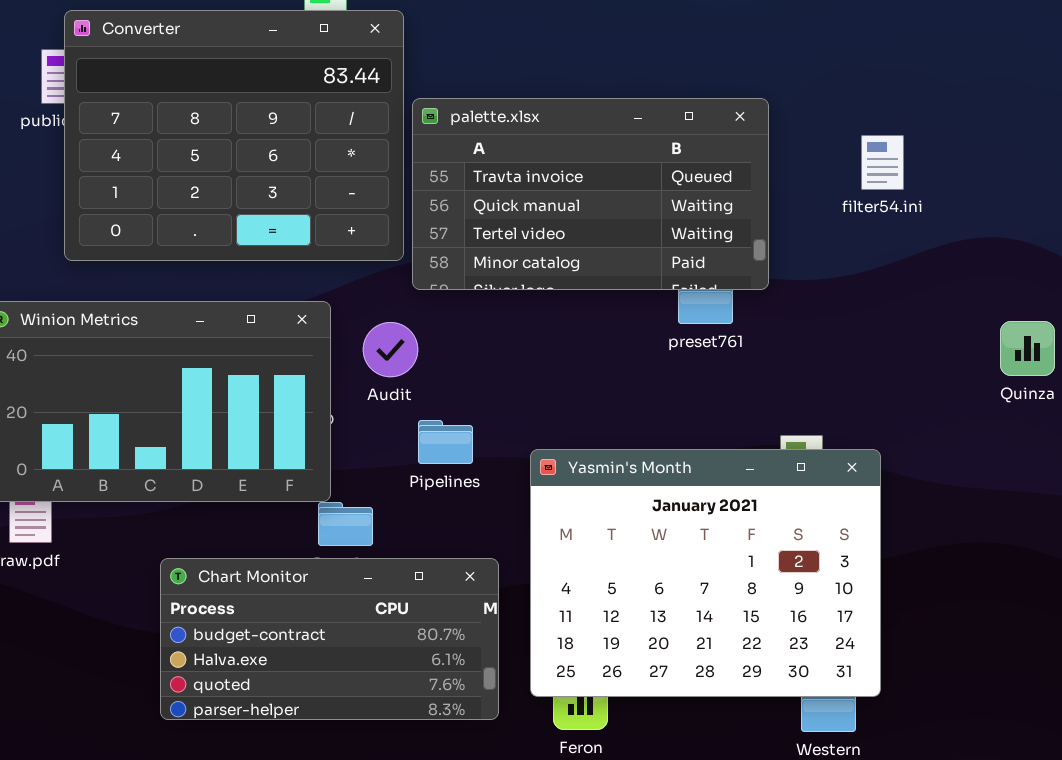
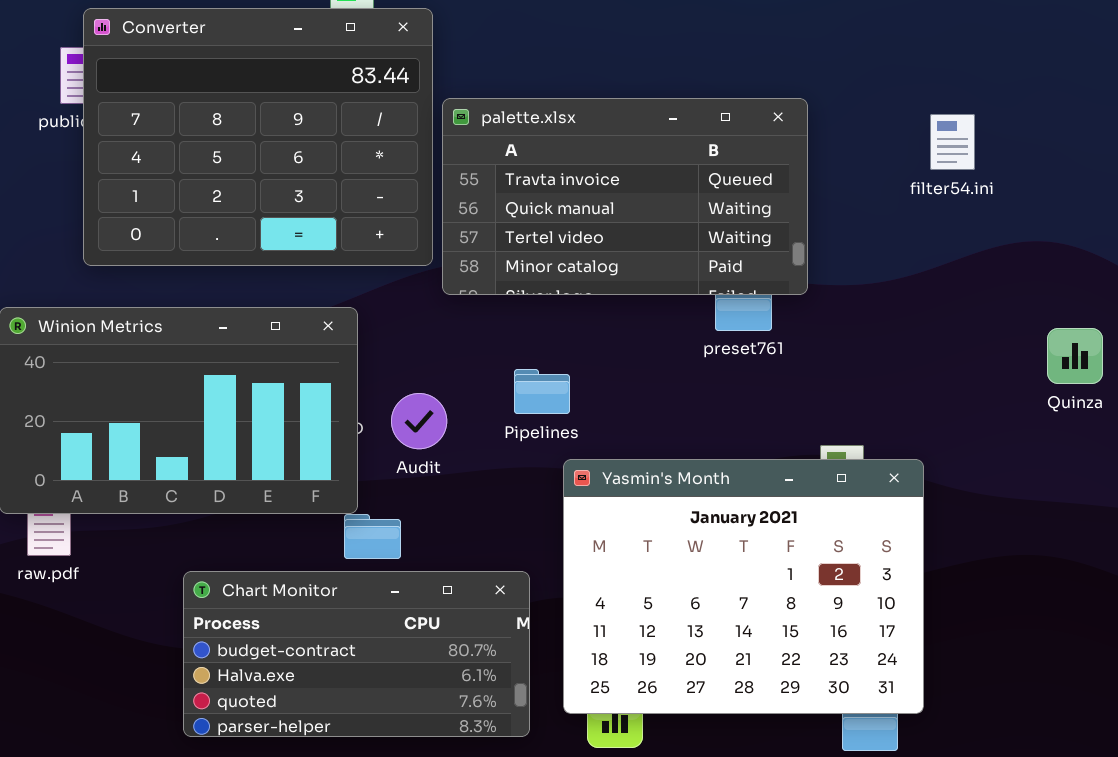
filter54.ini: [861,135,904,190] -> [930,114,975,170], moved
Audit: [363,322,418,377] -> [391,393,447,449], moved
Pipelines: [418,420,473,464] -> [514,369,570,414], moved

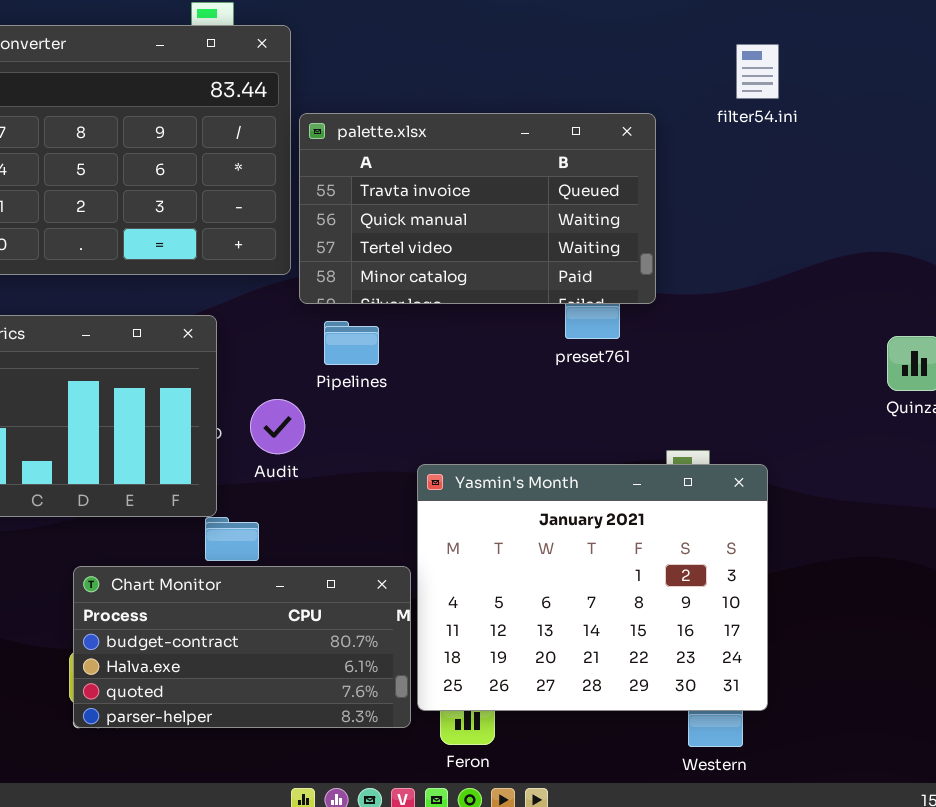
filter54.ini: [930,114,975,170] -> [736,44,779,99], moved
Pipelines: [514,369,570,414] -> [324,321,379,365], moved
Chart Monitor: [183,571,530,737] -> [73,566,411,728], moved

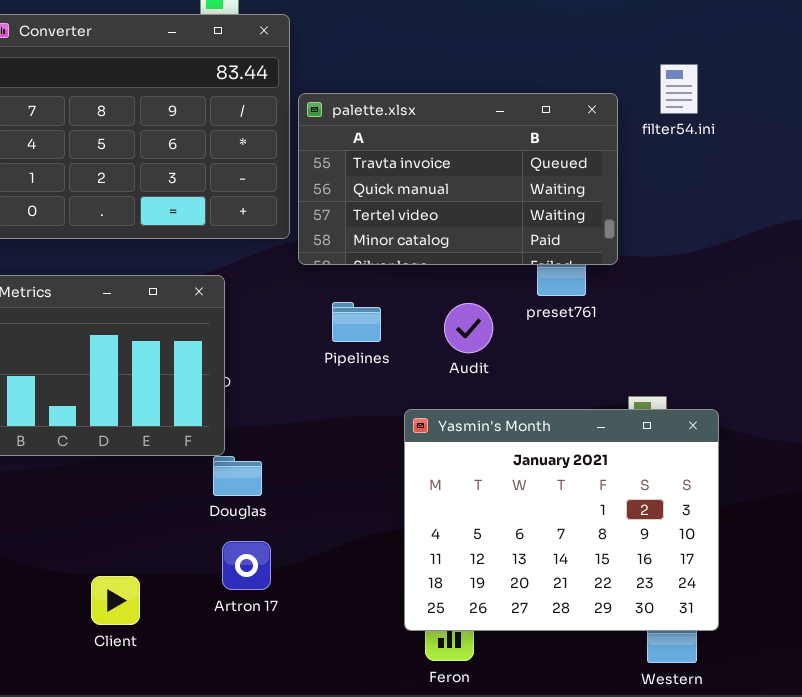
filter54.ini: [736,44,779,99] -> [660,64,698,114], moved
Pipelines: [324,321,379,365] -> [332,302,381,342], moved
Audit: [250,399,305,454] -> [444,303,493,353], moved
Chart Monitor: [73,566,411,728] -> none, closed

